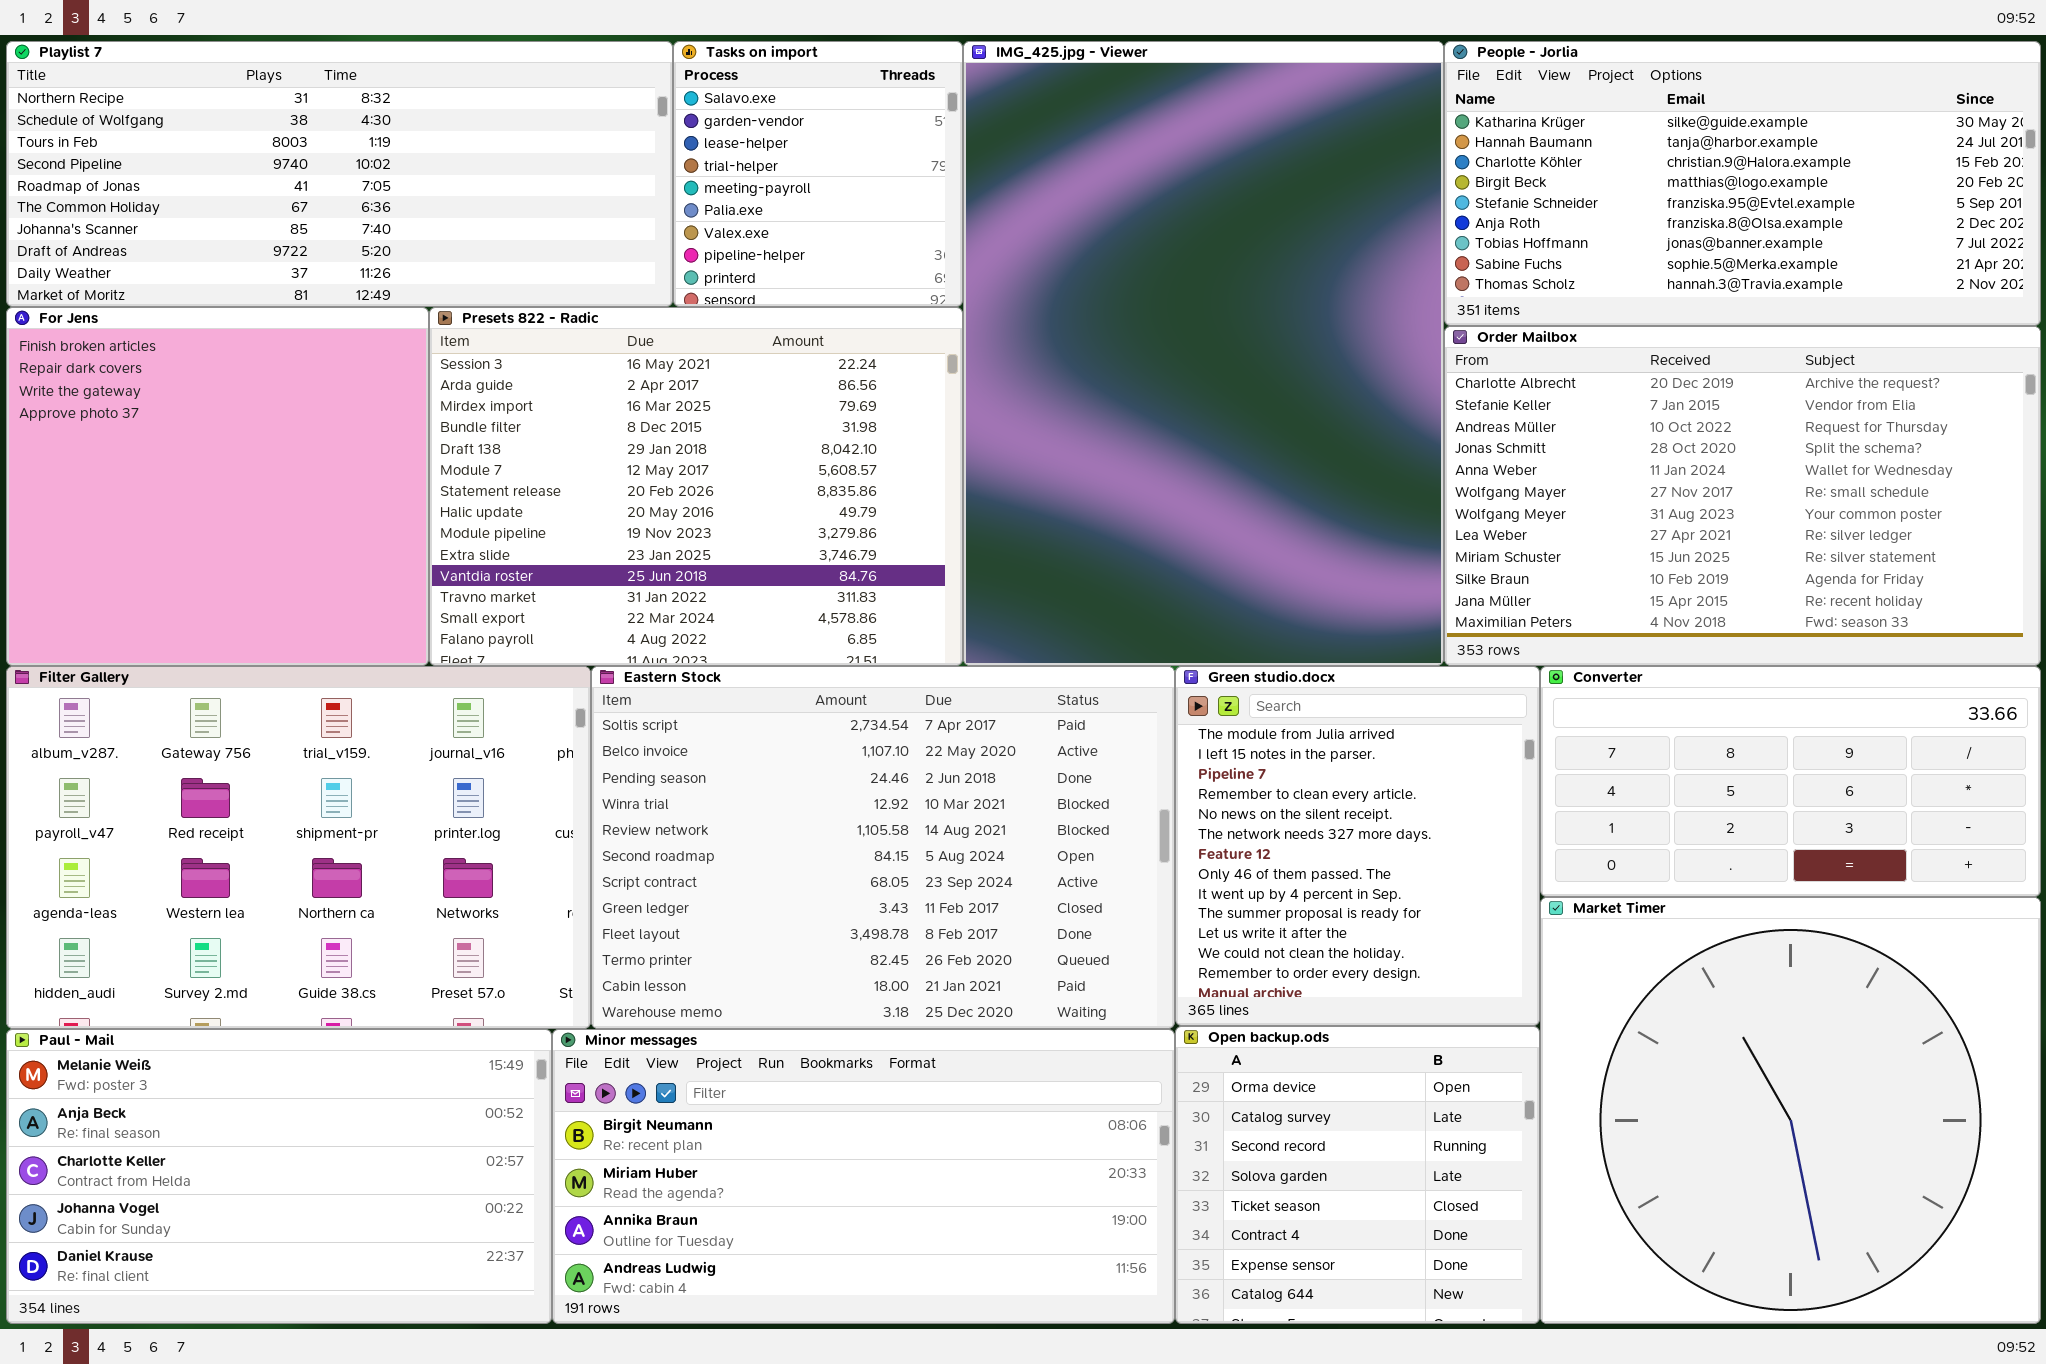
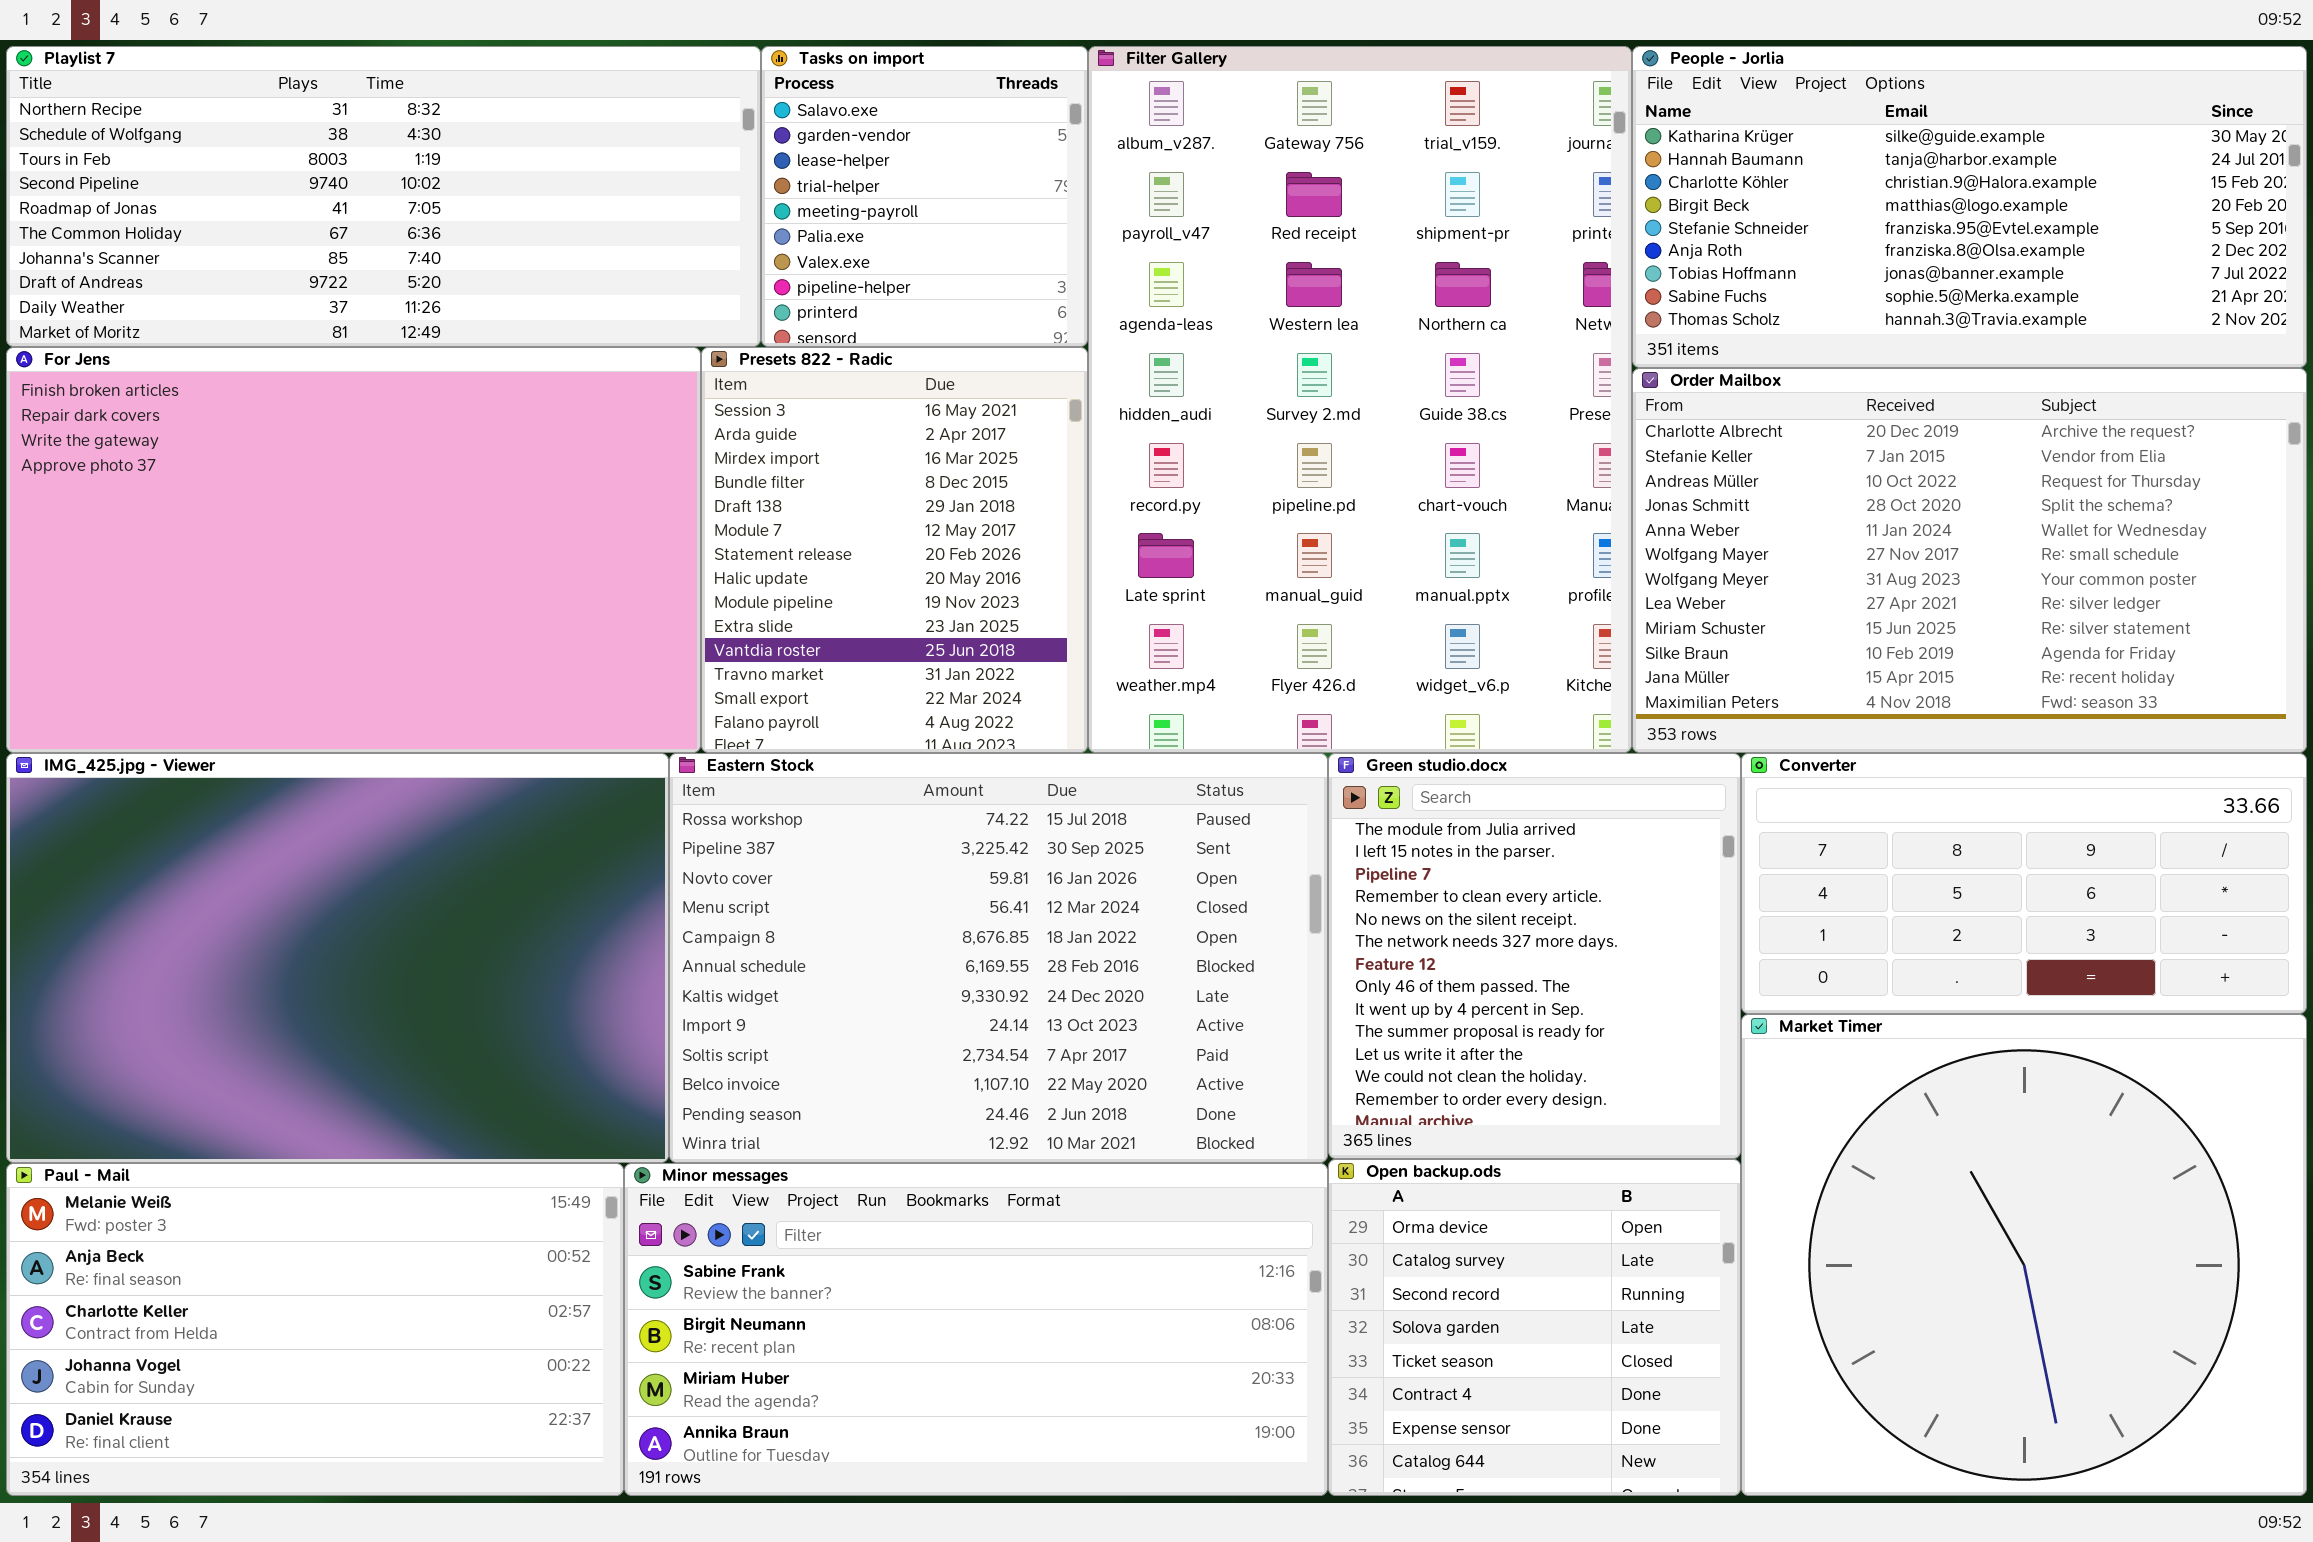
IMG_425.jpg - Viewer: [963,41,1444,666] -> [6,753,669,1163], moved, resized
For Jens: [6,307,429,666] -> [6,347,701,753], resized
Presets 822 - Radic: [429,307,963,666] -> [701,347,1088,753], resized
Filter Gallery: [6,666,591,1029] -> [1088,46,1632,753], moved, resized
Eastern Stock: [591,666,1175,1029] -> [669,753,1328,1163], scrolled up 8 rows
Minor messages: [552,1029,1175,1324] -> [624,1163,1328,1496], scrolled up 1 row

